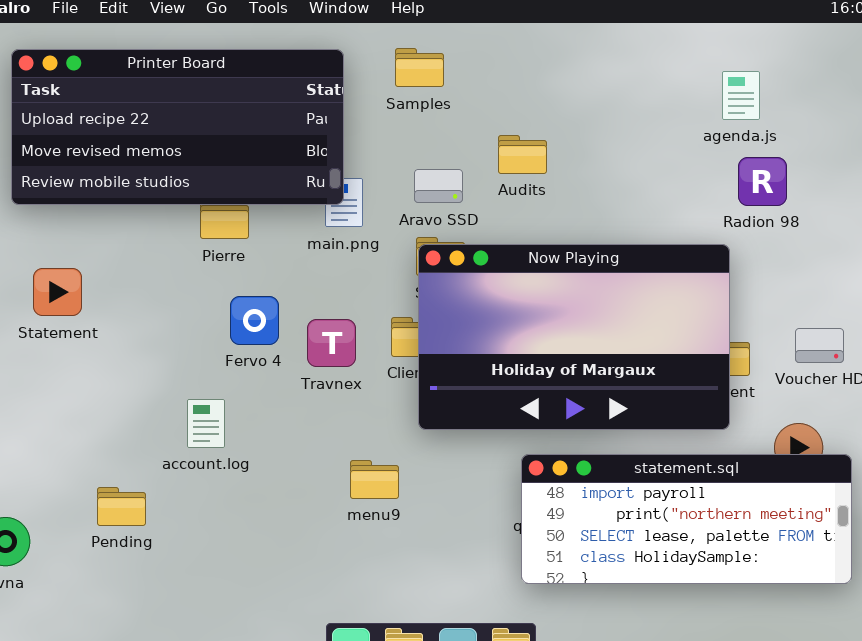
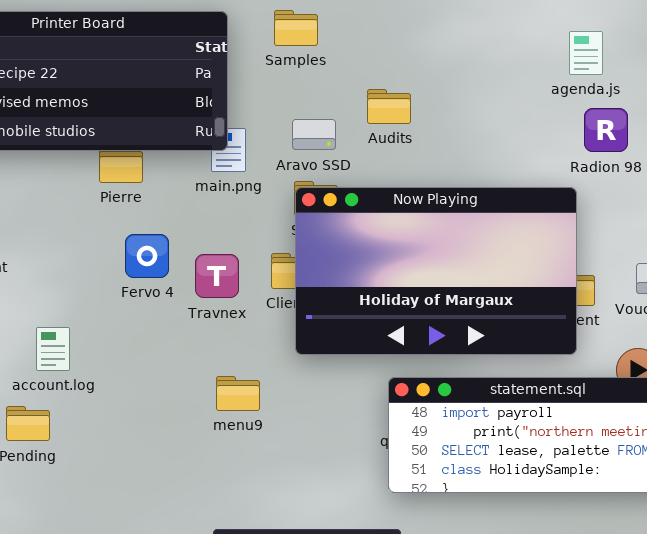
account.log: [187,399,225,448] -> [36,327,70,371], moved
menu9: [350,460,399,499] -> [216,376,260,411], moved

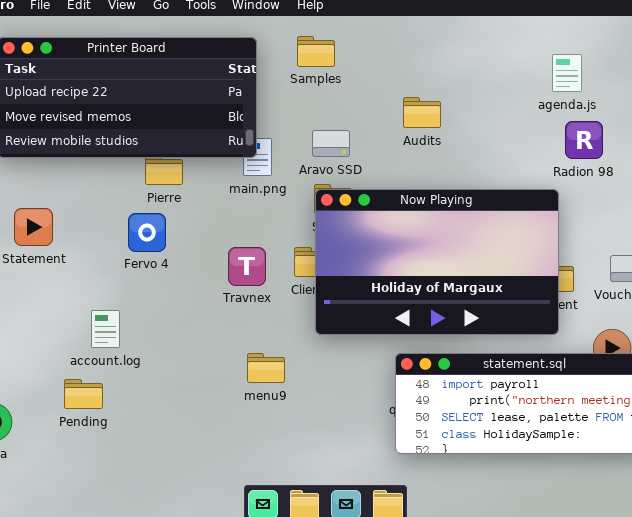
Audits: [367,89,411,124] -> [403,97,441,128], moved
Fervo 4: [125,234,169,278] -> [128,213,166,252], moved

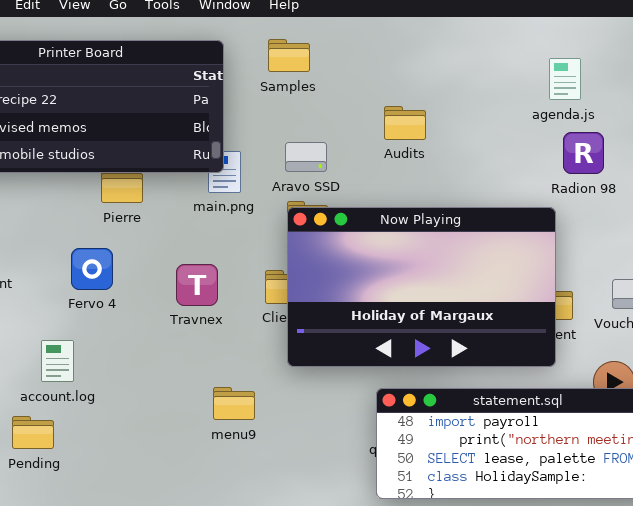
Fervo 4: [128,213,166,252] -> [71,248,113,290], moved
Travnex: [228,247,266,286] -> [176,264,218,306], moved

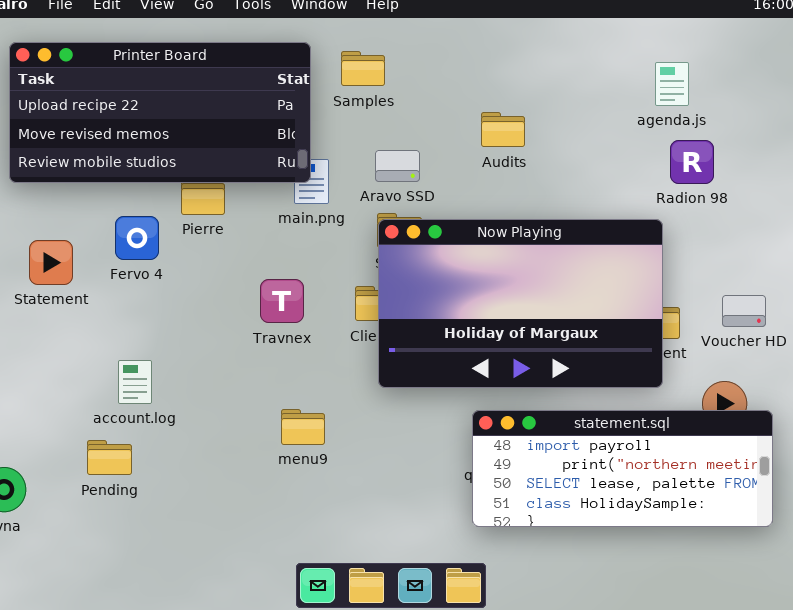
Samples: [268,39,310,72] -> [341,51,385,86], moved
Fervo 4: [71,248,113,290] -> [115,216,159,260], moved
menu9: [213,387,255,420] -> [281,409,325,445], moved

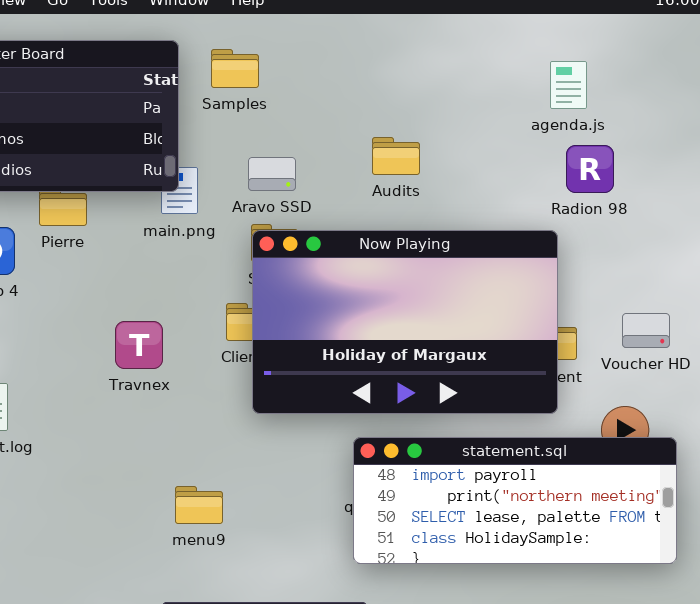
Audits: [481,112,525,147] -> [372,137,420,175], moved
Travnex: [260,279,304,323] -> [115,321,163,369], moved
menu9: [281,409,325,445] -> [175,486,223,524], moved

